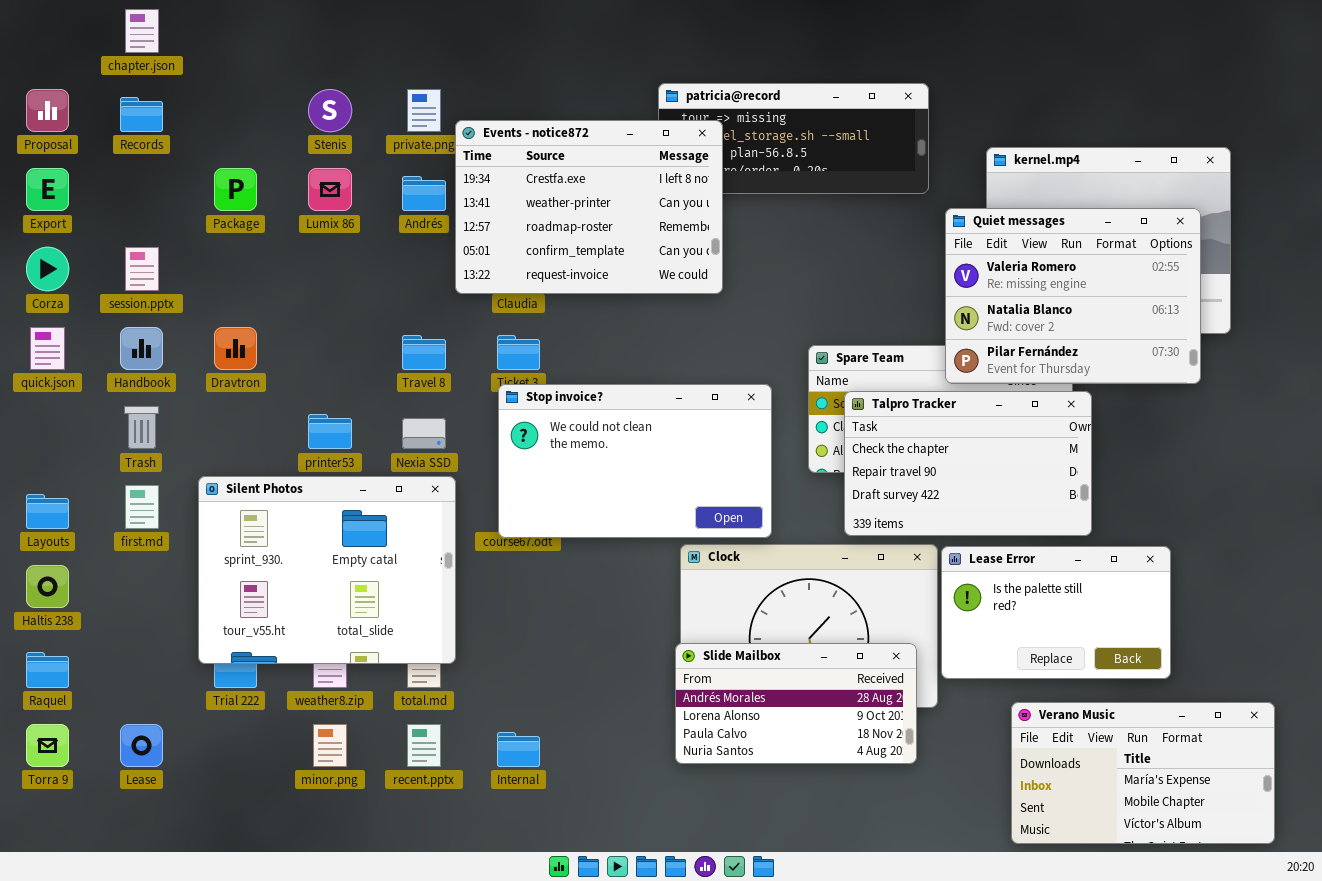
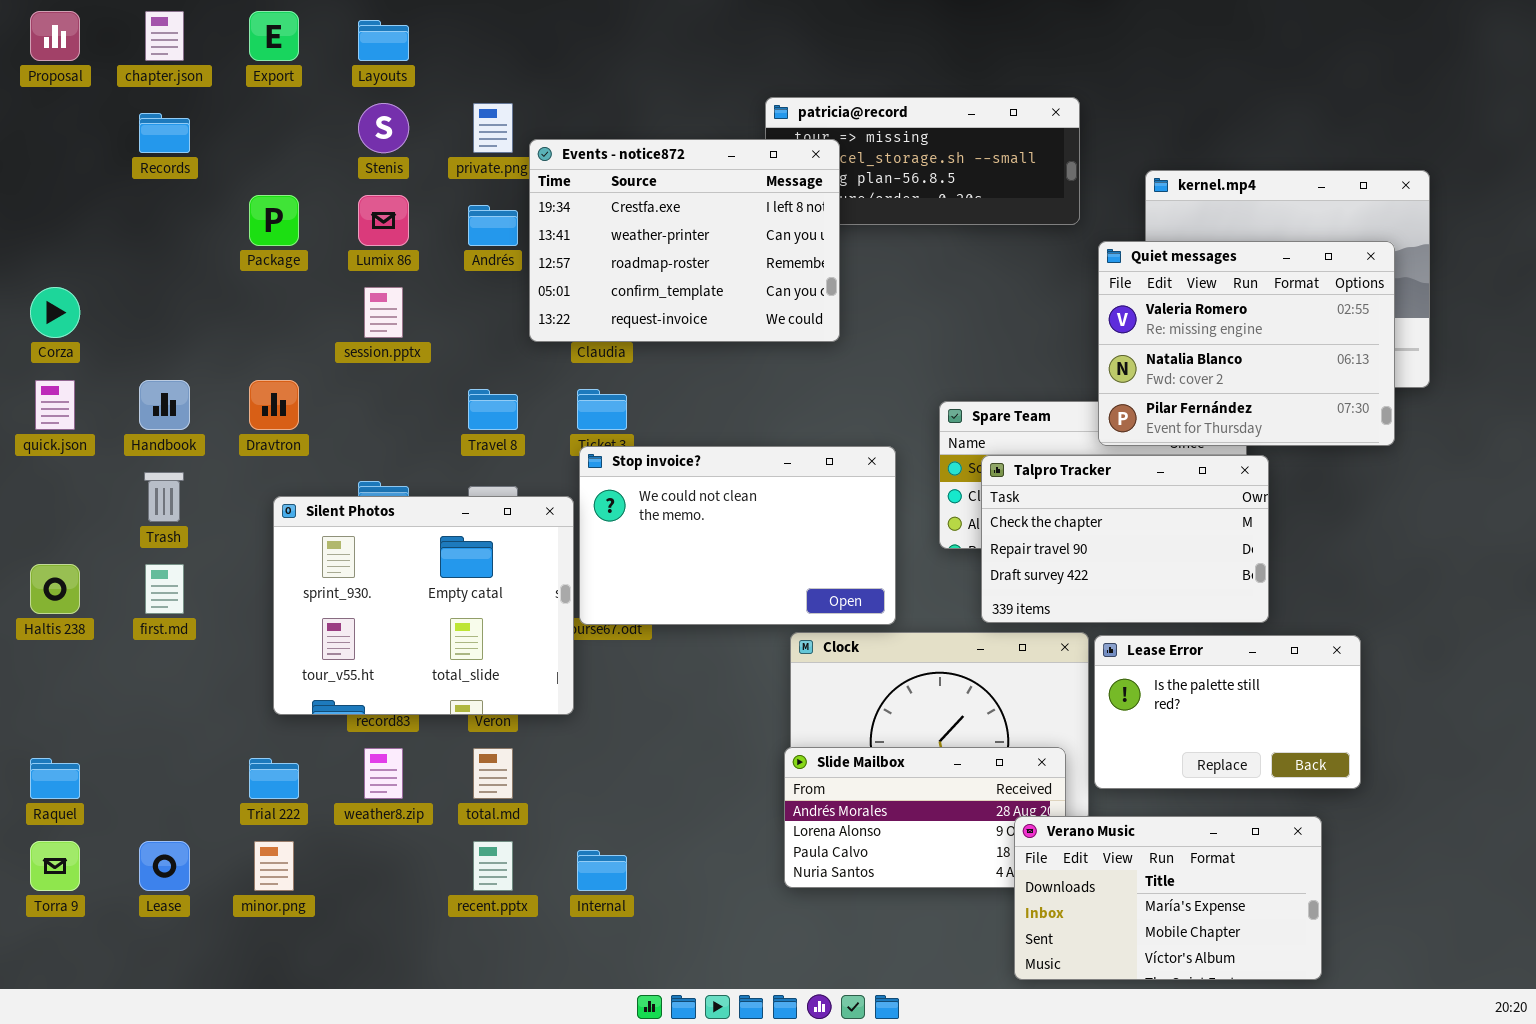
Proposal: [26,89,69,132] -> [30,11,80,61], moved
Export: [26,168,69,211] -> [249,11,299,61], moved
session.pptx: [125,247,159,291] -> [364,287,403,338], moved
Silent Photos: [198,476,456,664] -> [273,496,574,715], moved
Layouts: [26,494,69,529] -> [358,20,409,61], moved
Haltis 238: [26,565,69,608] -> [30,564,80,614], moved
Verano Music: [1011,702,1275,844] -> [1014,816,1322,980], moved
minor.png: [313,724,347,767] -> [254,841,294,891], moved

